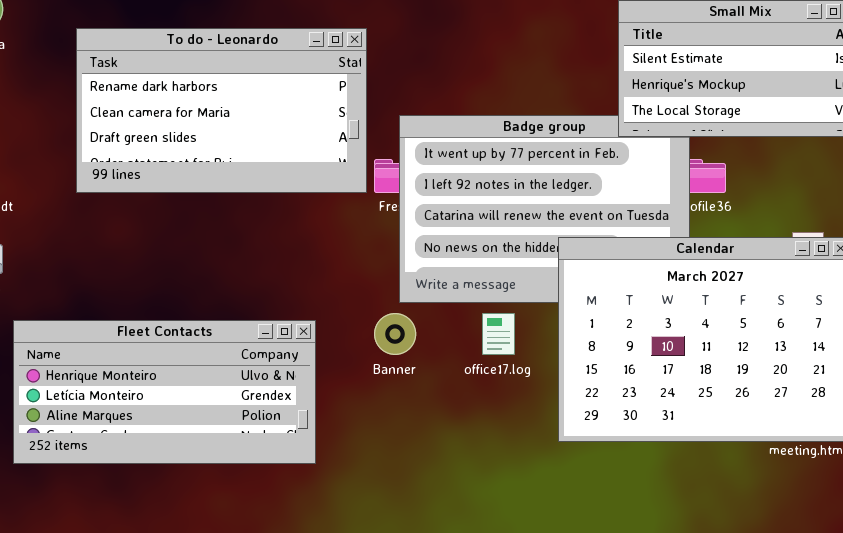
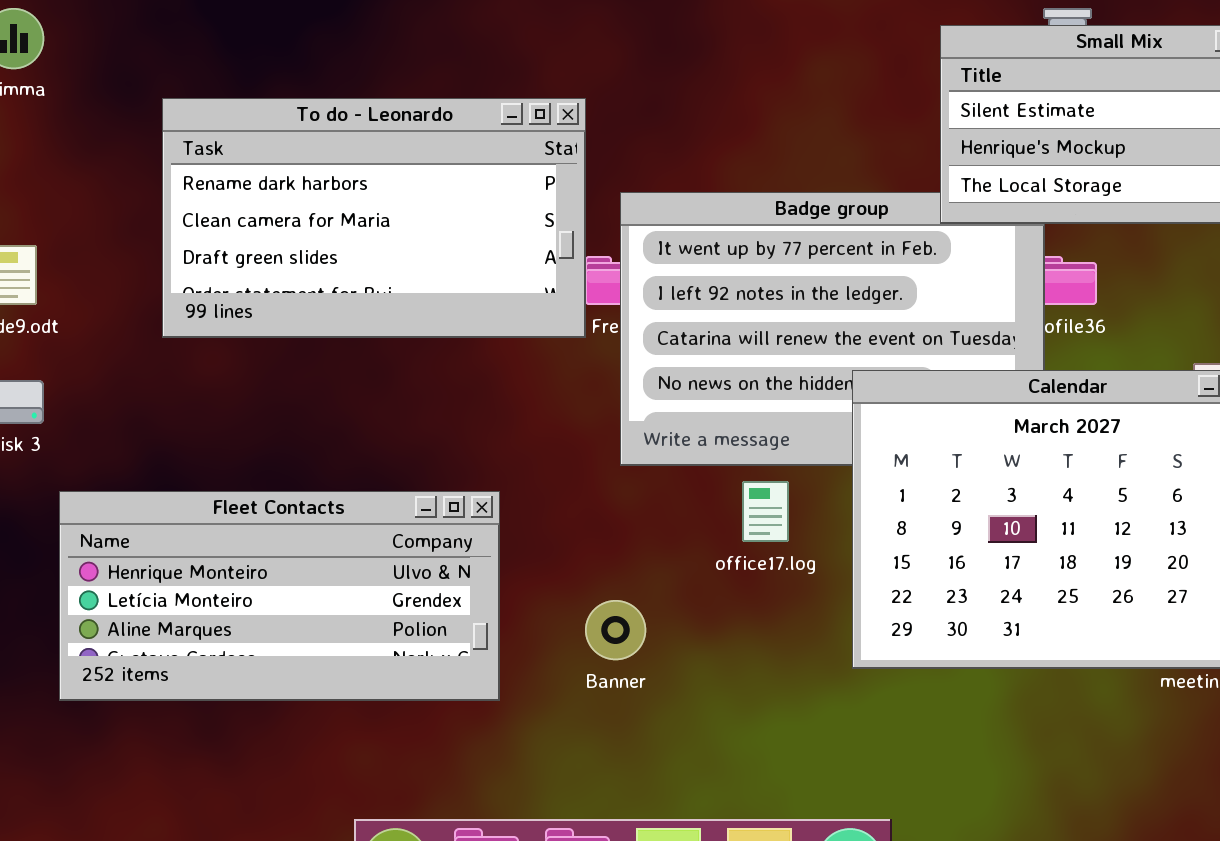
To do - Leonardo: [76,28,367,193] -> [162,98,586,338], moved
Banner: [374,313,416,355] -> [585,600,646,660], moved

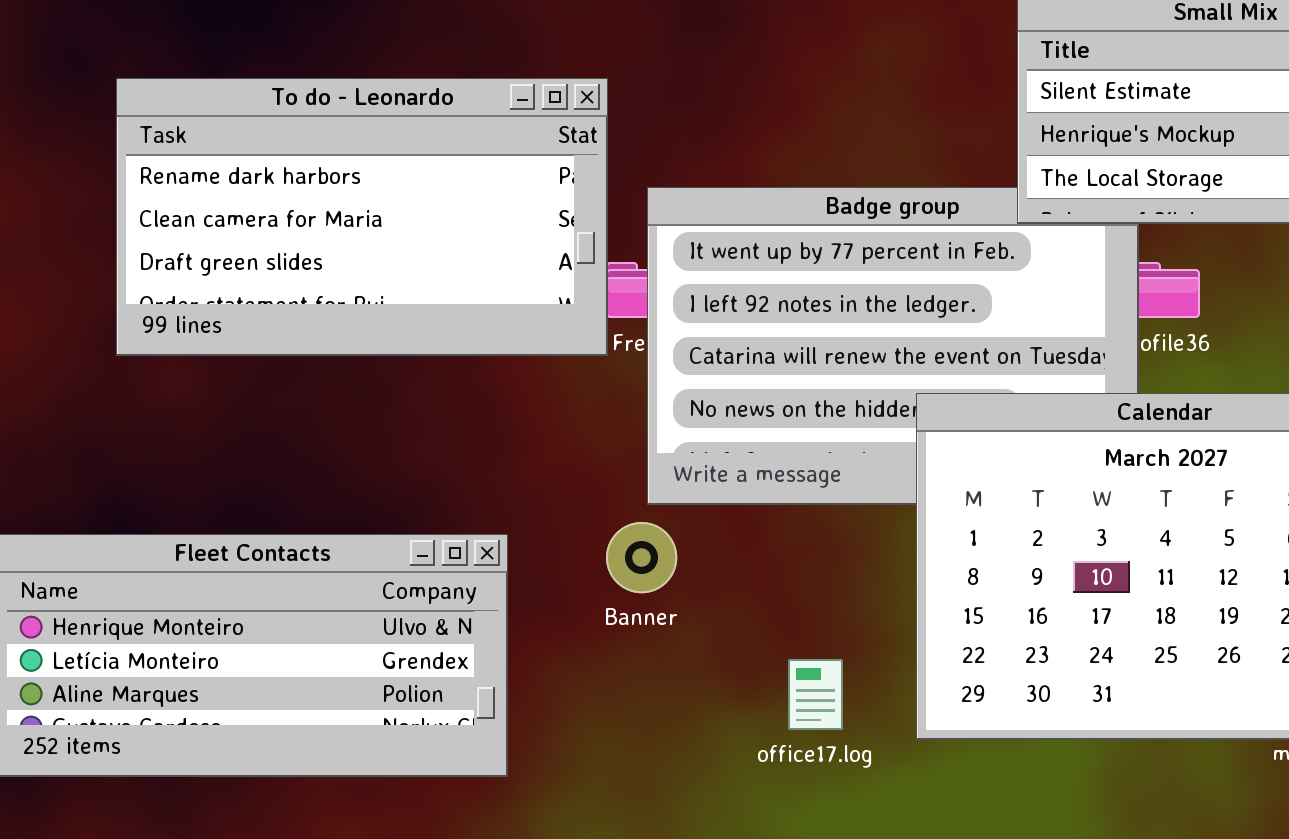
office17.log: [742,481,789,542] -> [788,659,843,730], moved
Banner: [585,600,646,660] -> [606,522,677,593], moved

